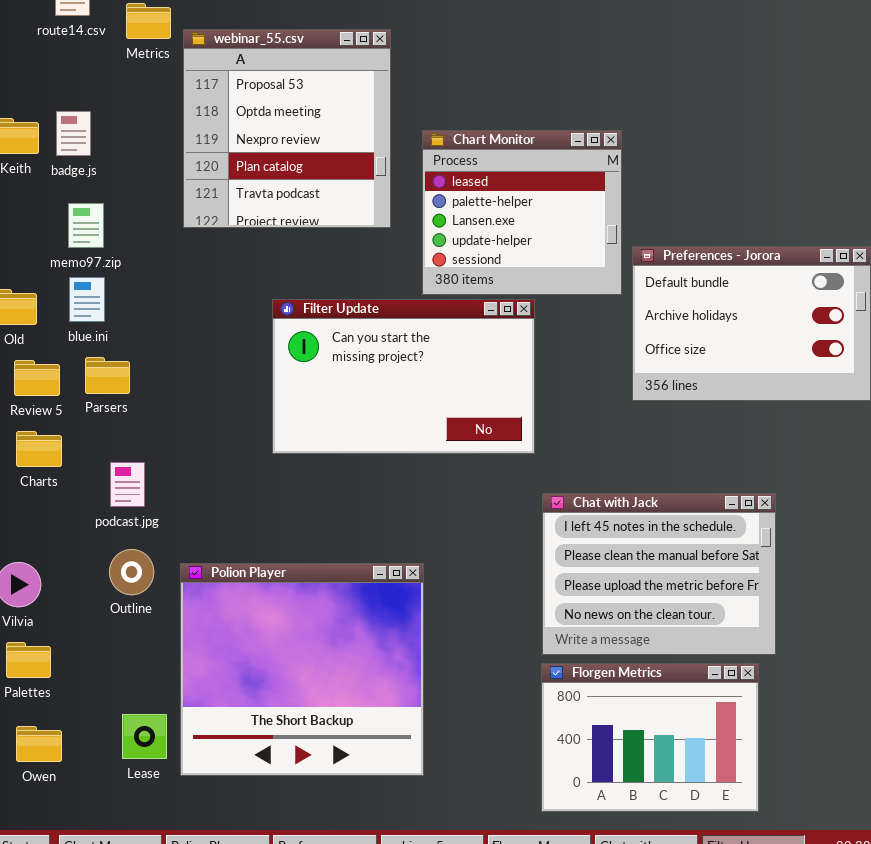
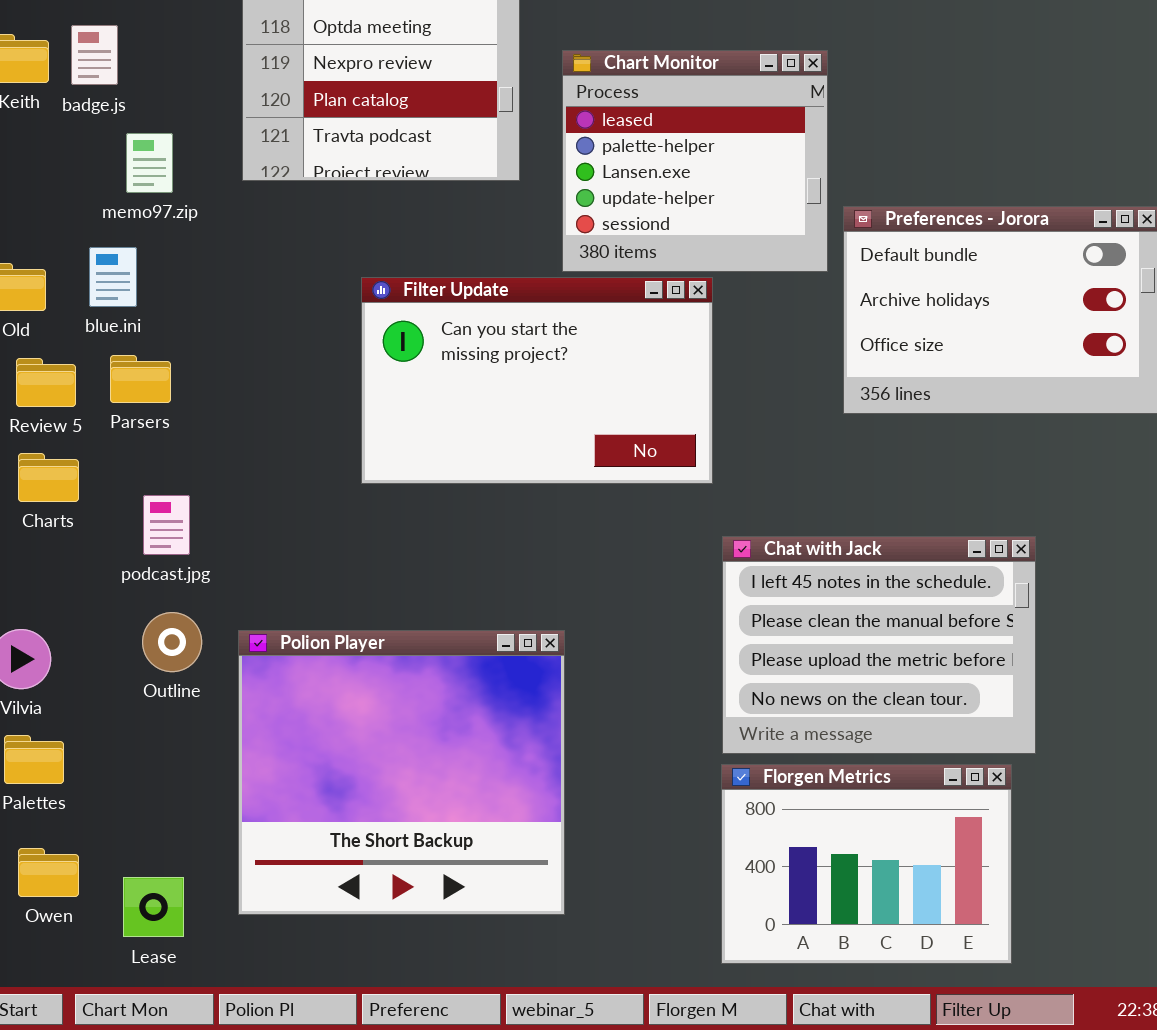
memo97.zip: [68,203,104,248] -> [126,133,173,193], moved
Lease: [122,714,167,759] -> [123,877,184,937], moved

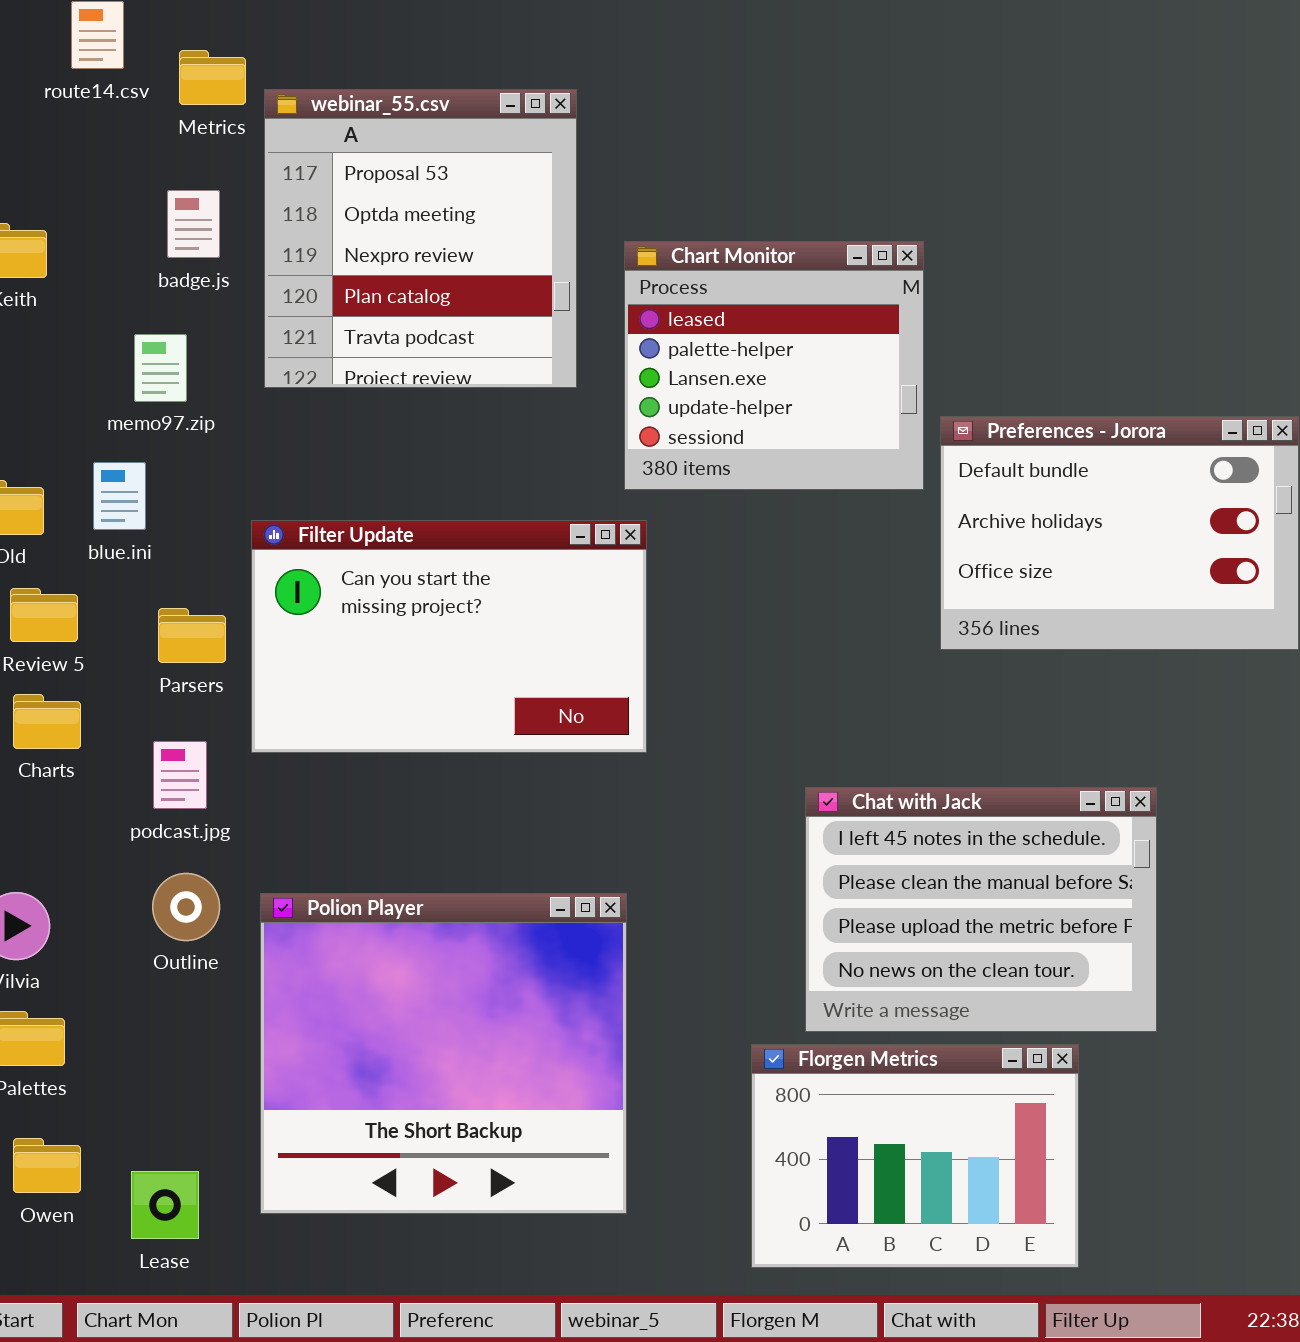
badge.js: [71,25,118,85] -> [167,190,220,258], moved
Filter Update: [361,277,713,484] -> [251,520,647,753], moved
Parsers: [110,355,171,403] -> [158,608,226,663], moved
Florgen Metrics: [721,764,1012,964] -> [751,1044,1079,1268], moved

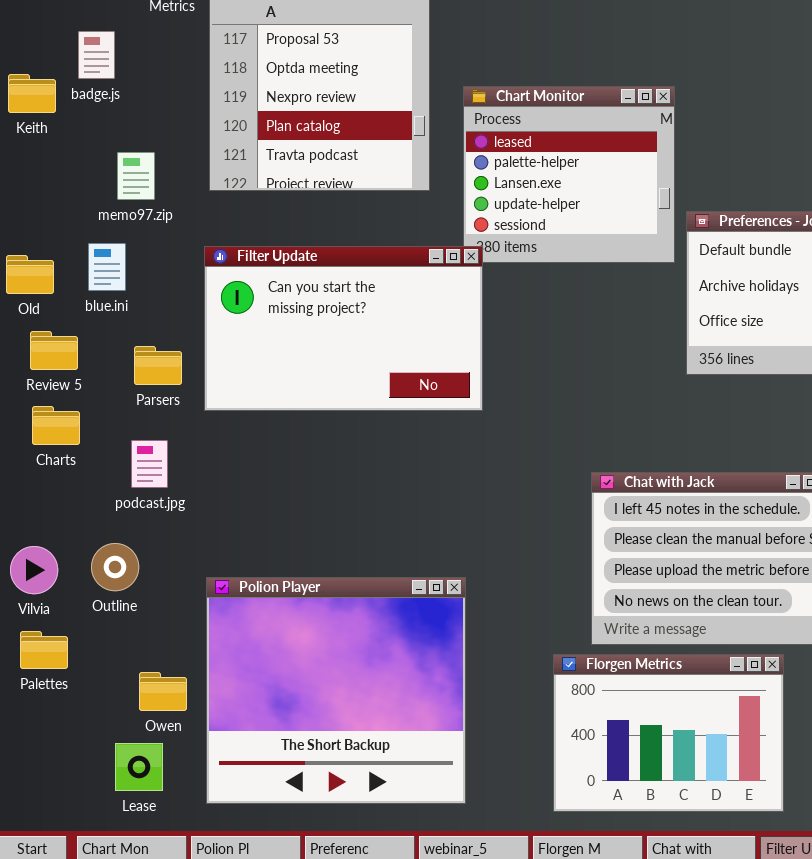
badge.js: [167,190,220,258] -> [78,31,115,79], moved
Filter Update: [251,520,647,753] -> [204,246,483,411], moved
Outline: [152,873,220,941] -> [91,543,139,591], moved
Polion Player: [260,893,627,1214] -> [206,577,466,804], moved
Owen: [13,1138,81,1193] -> [139,672,187,711], moved

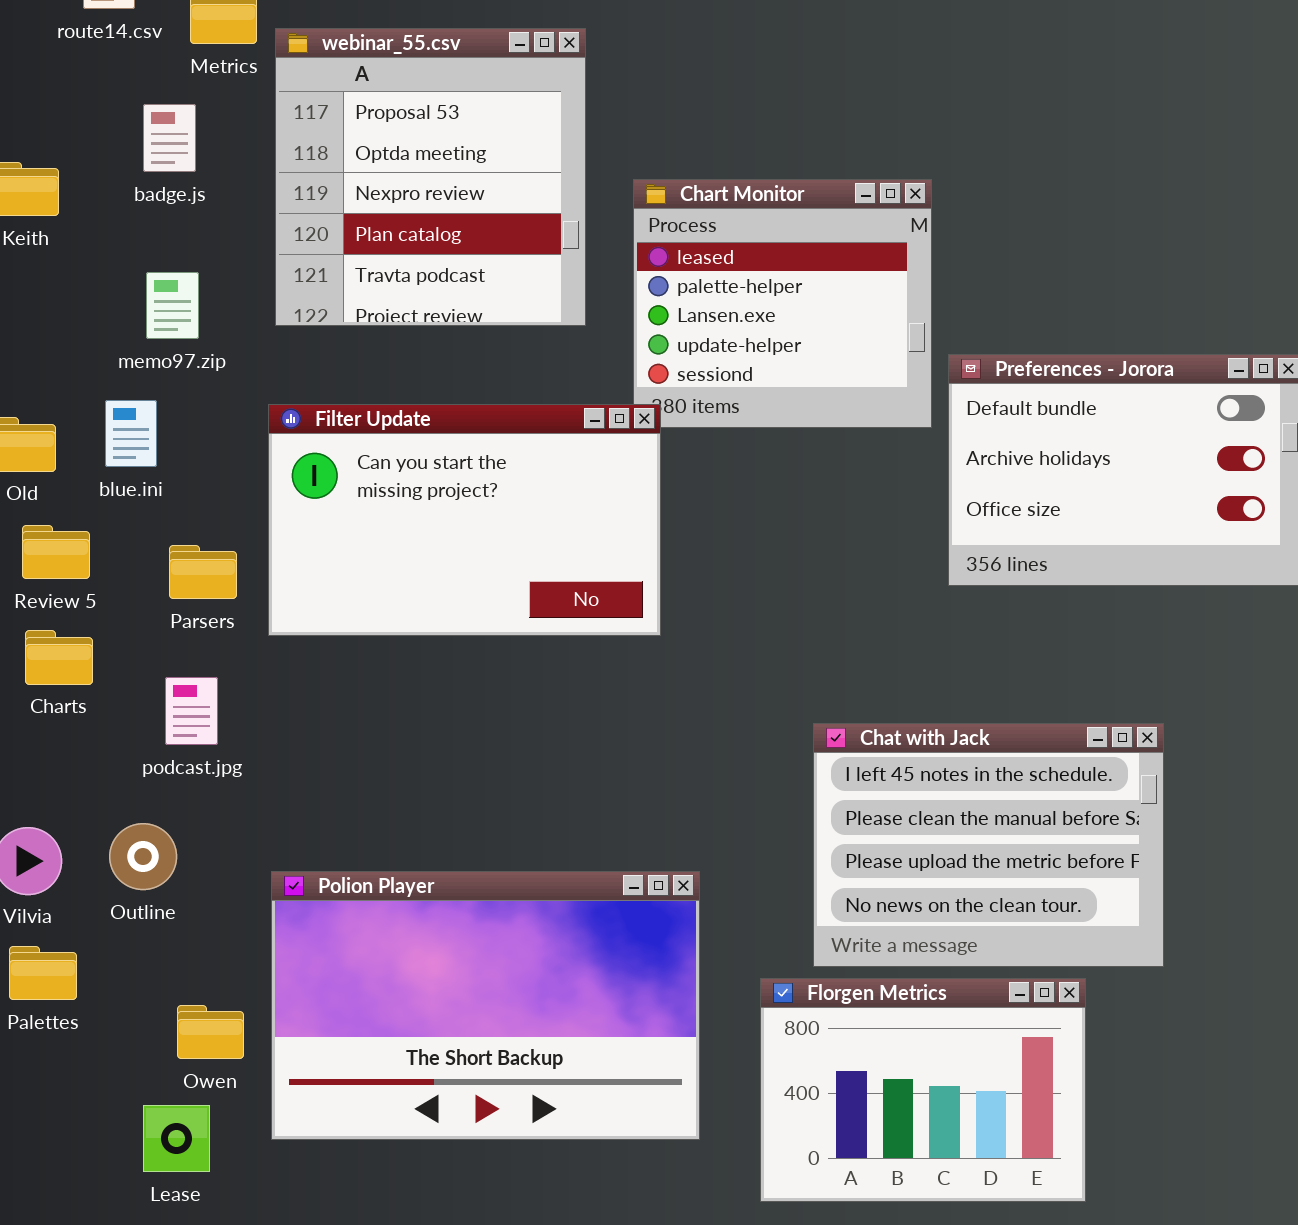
badge.js: [78,31,115,79] -> [143,104,196,172], moved
Polion Player: [206,577,466,804] -> [271,871,700,1140], resized

